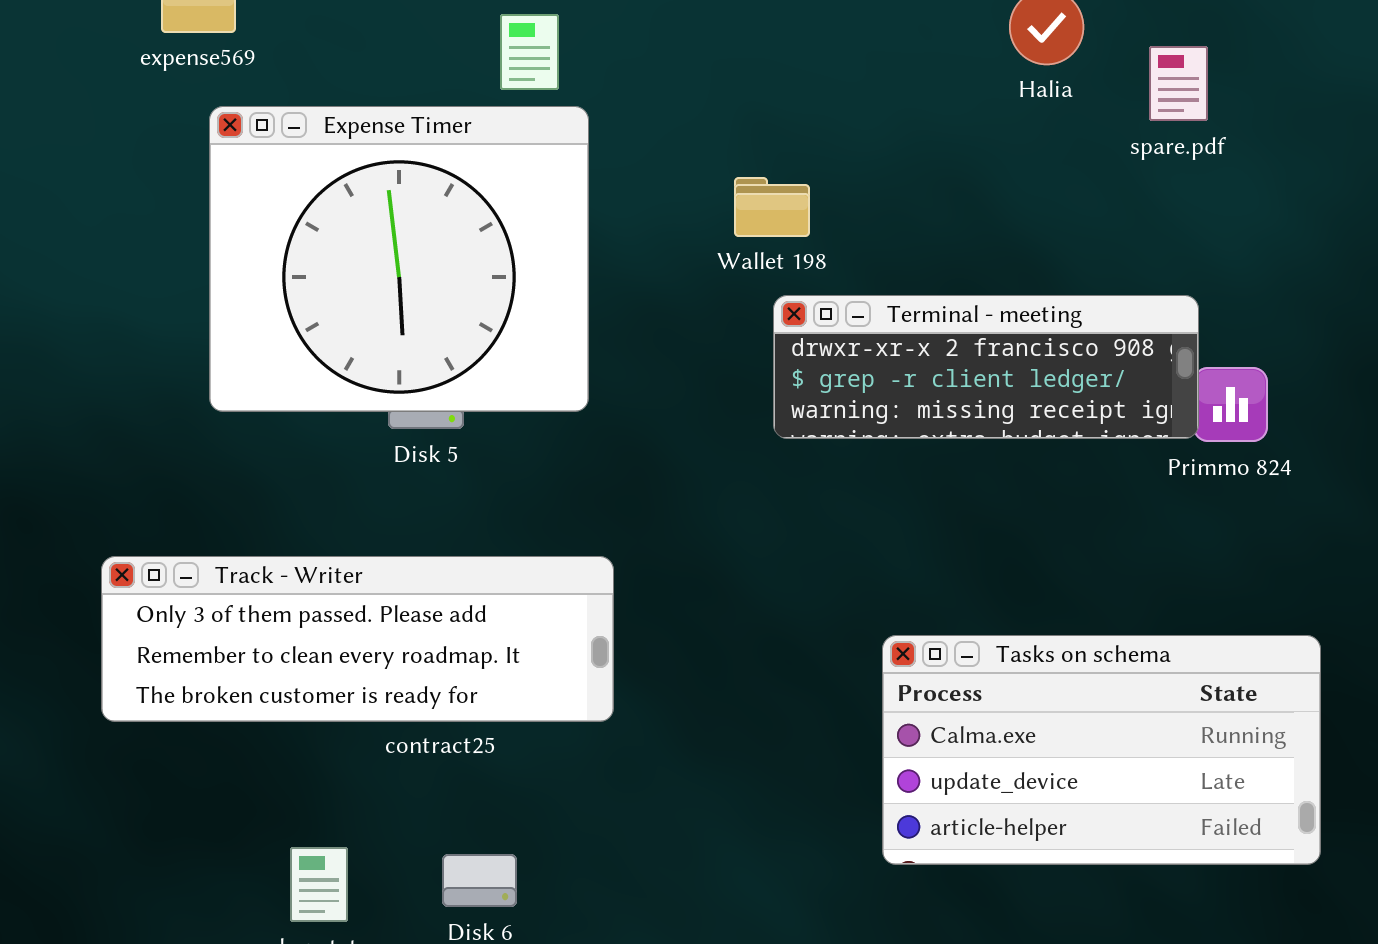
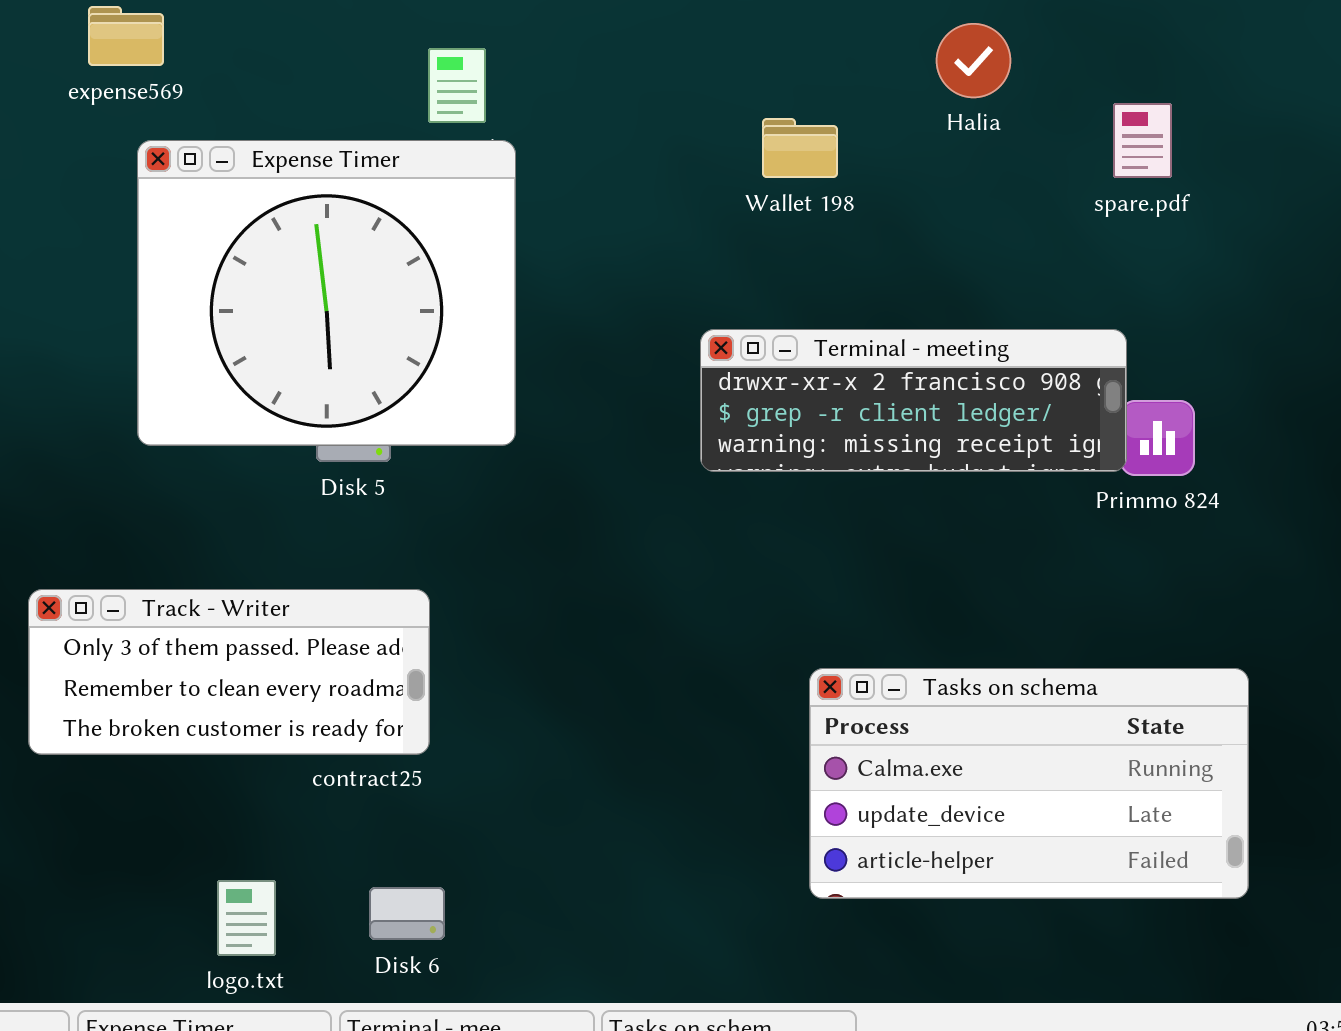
spare.pdf: [1149,46,1208,121] -> [1113,103,1172,178], moved
Wallet 198: [734,177,810,237] -> [762,118,838,178], moved
Track - Writer: [101,556,614,722] -> [28,589,430,755], resized

